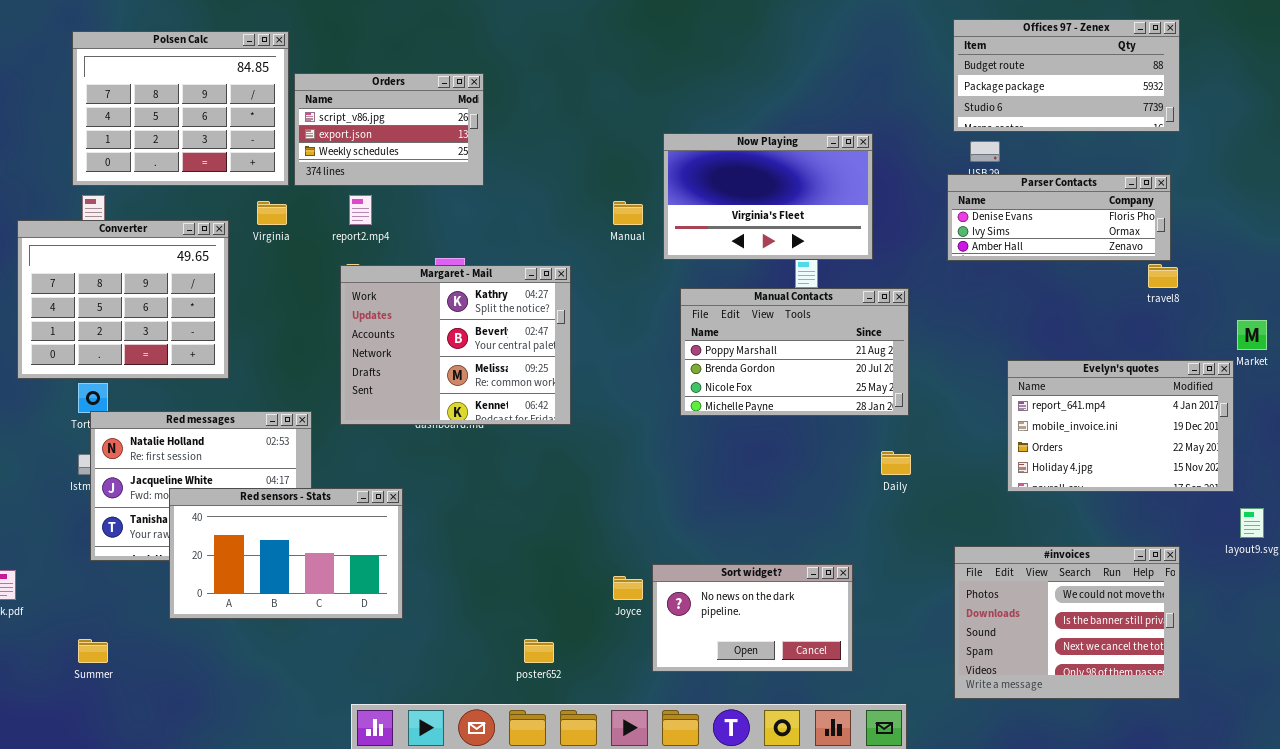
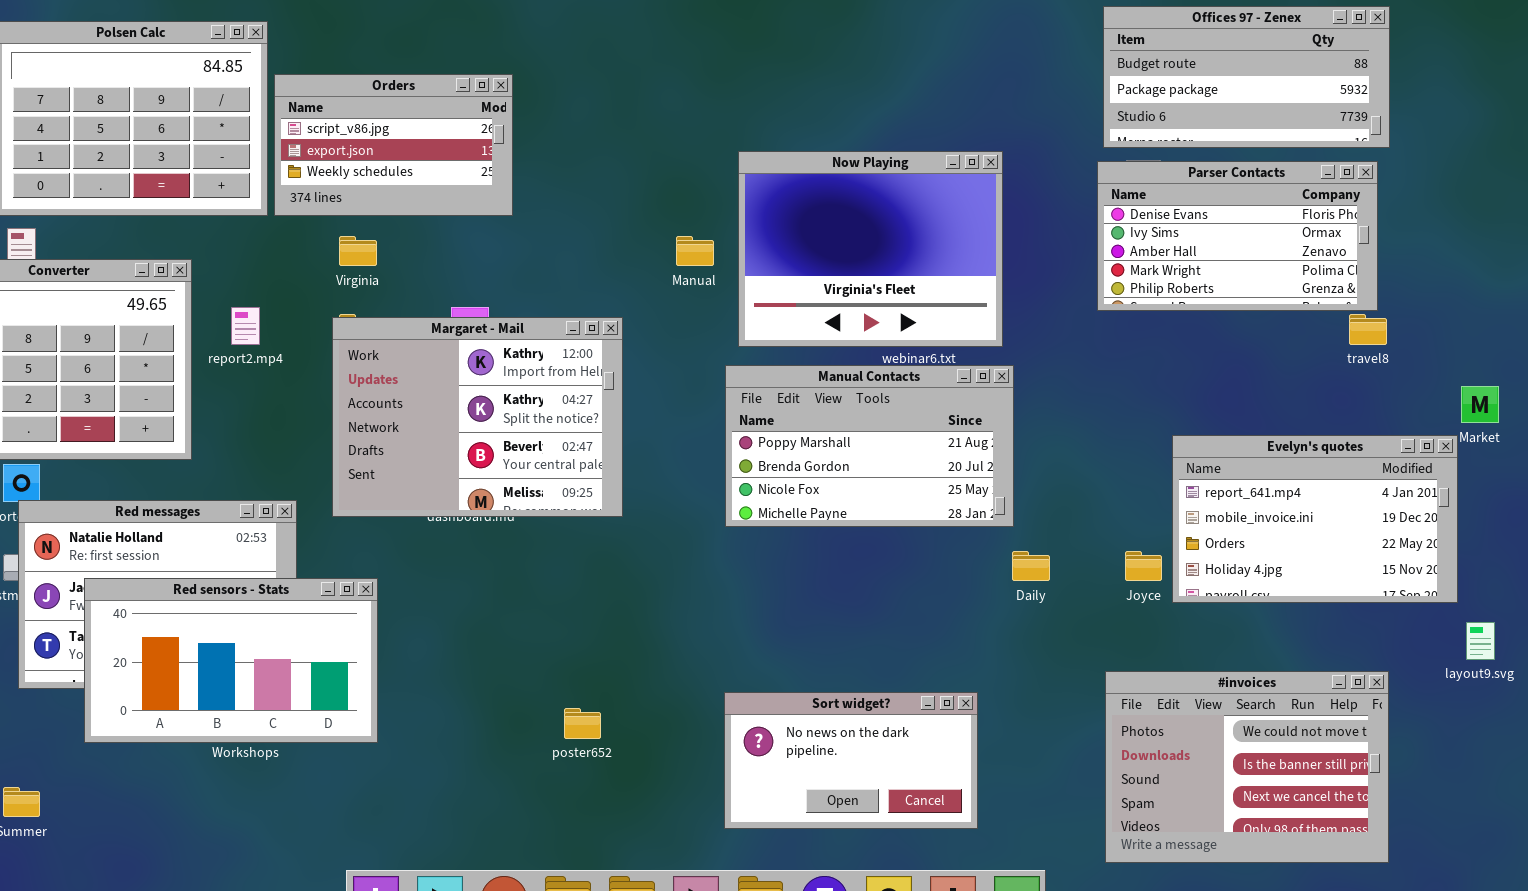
Now Playing: [663,133,873,260] -> [738,151,1003,347], resized
Parser Contacts: [947,174,1171,261] -> [1097,161,1378,311], resized
report2.mp4: [349,195,372,225] -> [231,307,260,345], moved
Virginia: [257,201,287,225] -> [339,236,377,266], moved
Margaret - Mail: [340,265,571,425] -> [332,317,623,517], scrolled up 1 row
Manual Contacts: [680,288,909,416] -> [725,365,1014,527], moved
Red sensors - Stats: [169,488,403,619] -> [84,578,378,743], moved
Joyce: [613,576,643,600] -> [1125,551,1162,581], moved
poster652: [524,639,554,663] -> [564,708,601,739], moved

